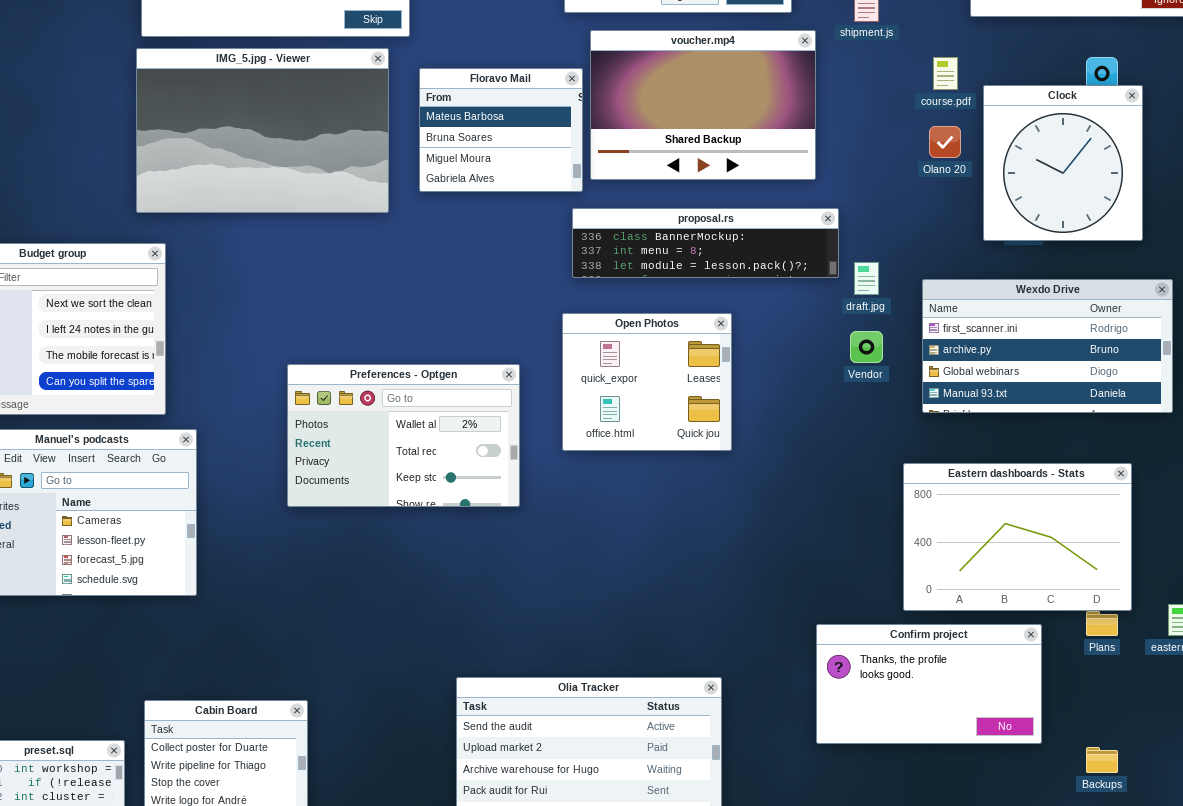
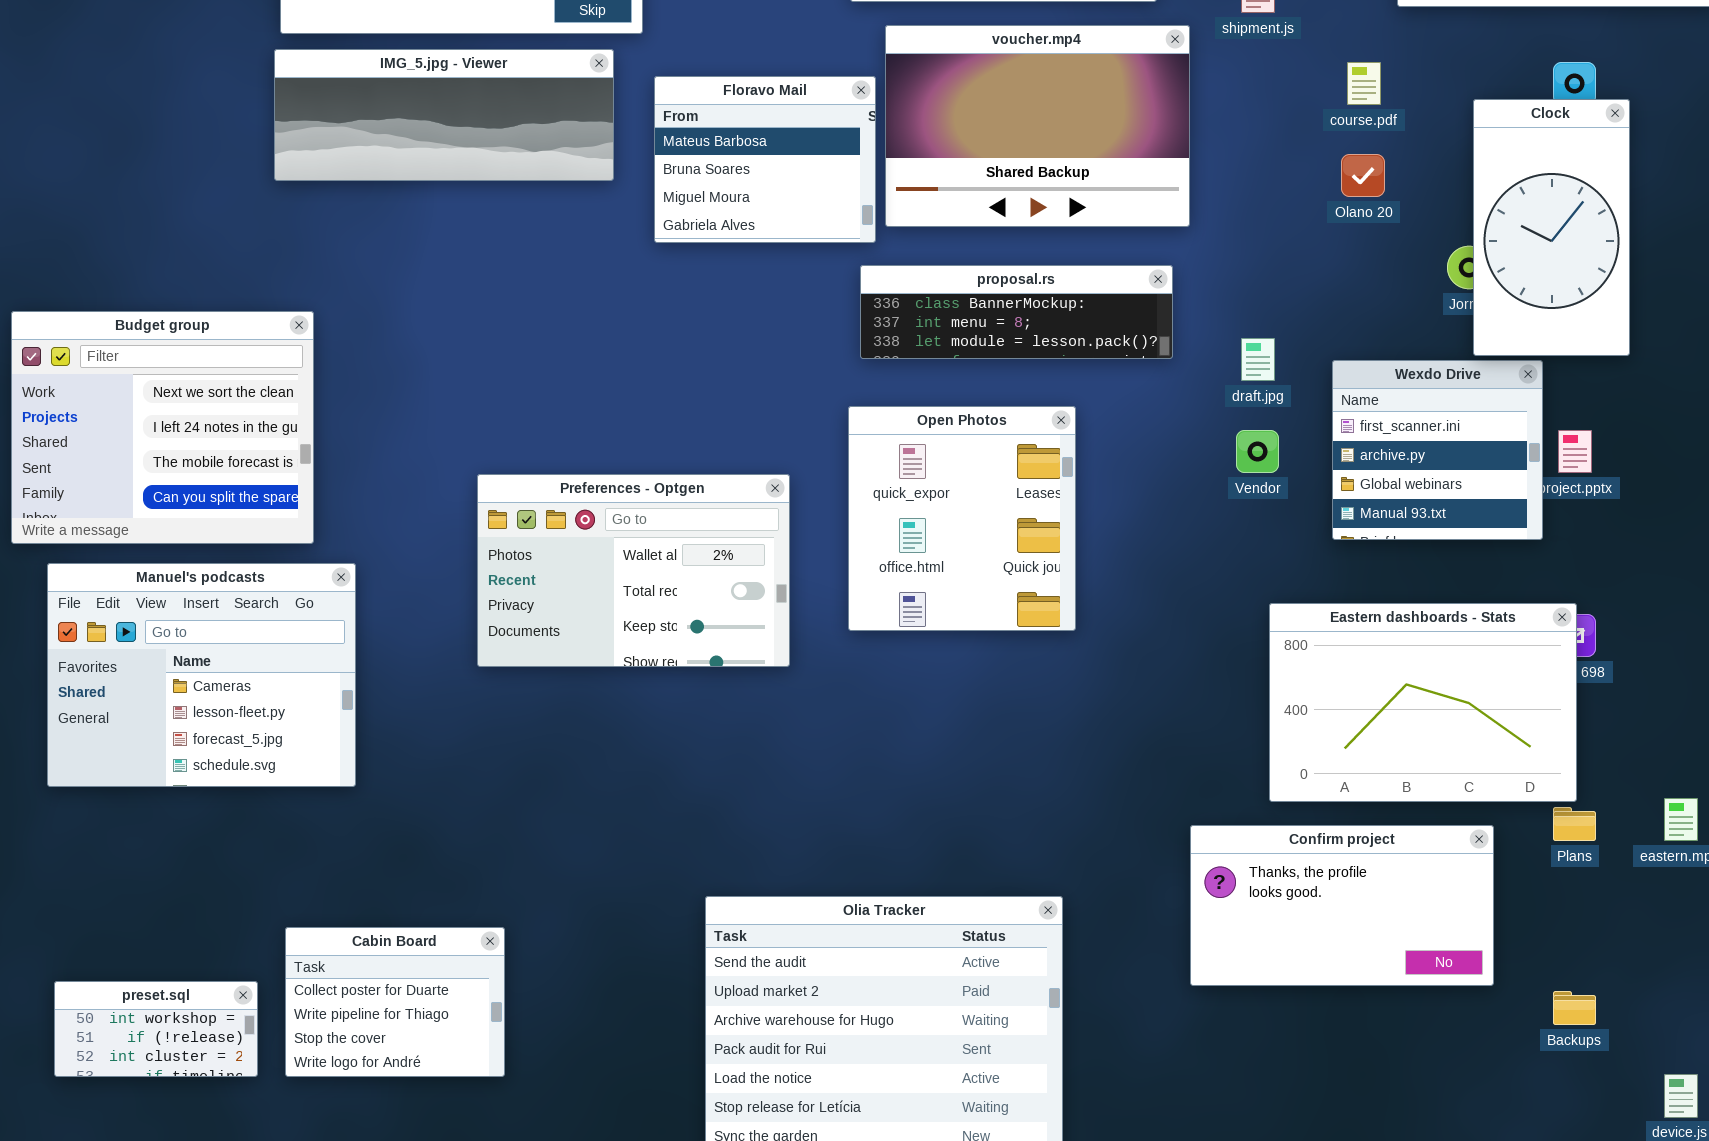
IMG_5.jpg - Viewer: [136,48,389,213] -> [274,49,614,181], resized
Clock: [983,85,1143,241] -> [1473,99,1630,356], resized
proposal.rs: [572,208,839,278] -> [860,265,1173,359], resized
Wexdo Drive: [922,279,1173,413] -> [1332,360,1543,540], resized
Open Photos: [562,313,732,451] -> [848,406,1076,631], resized
Eastern dashboards - Stats: [903,463,1132,611] -> [1269,603,1577,802], moved

